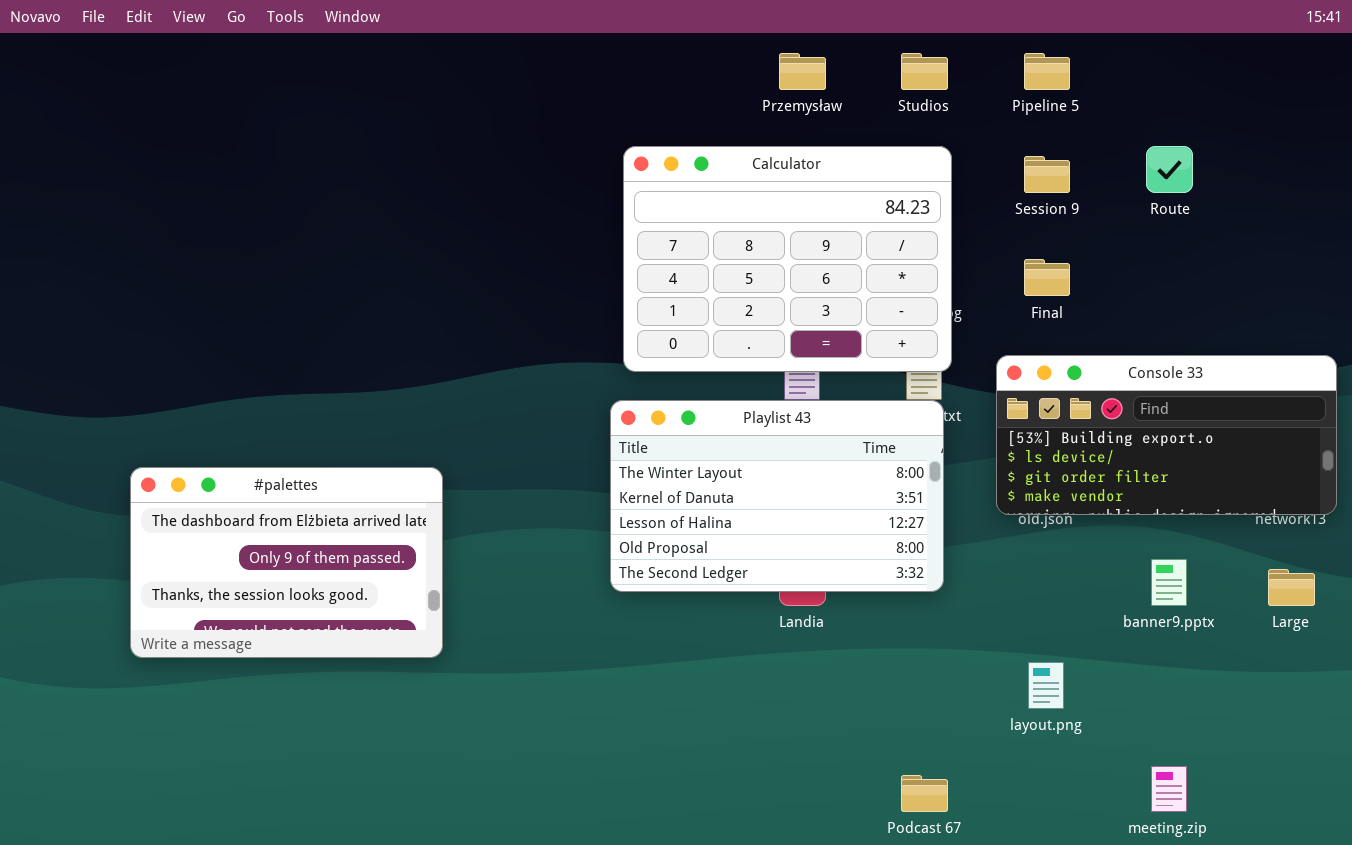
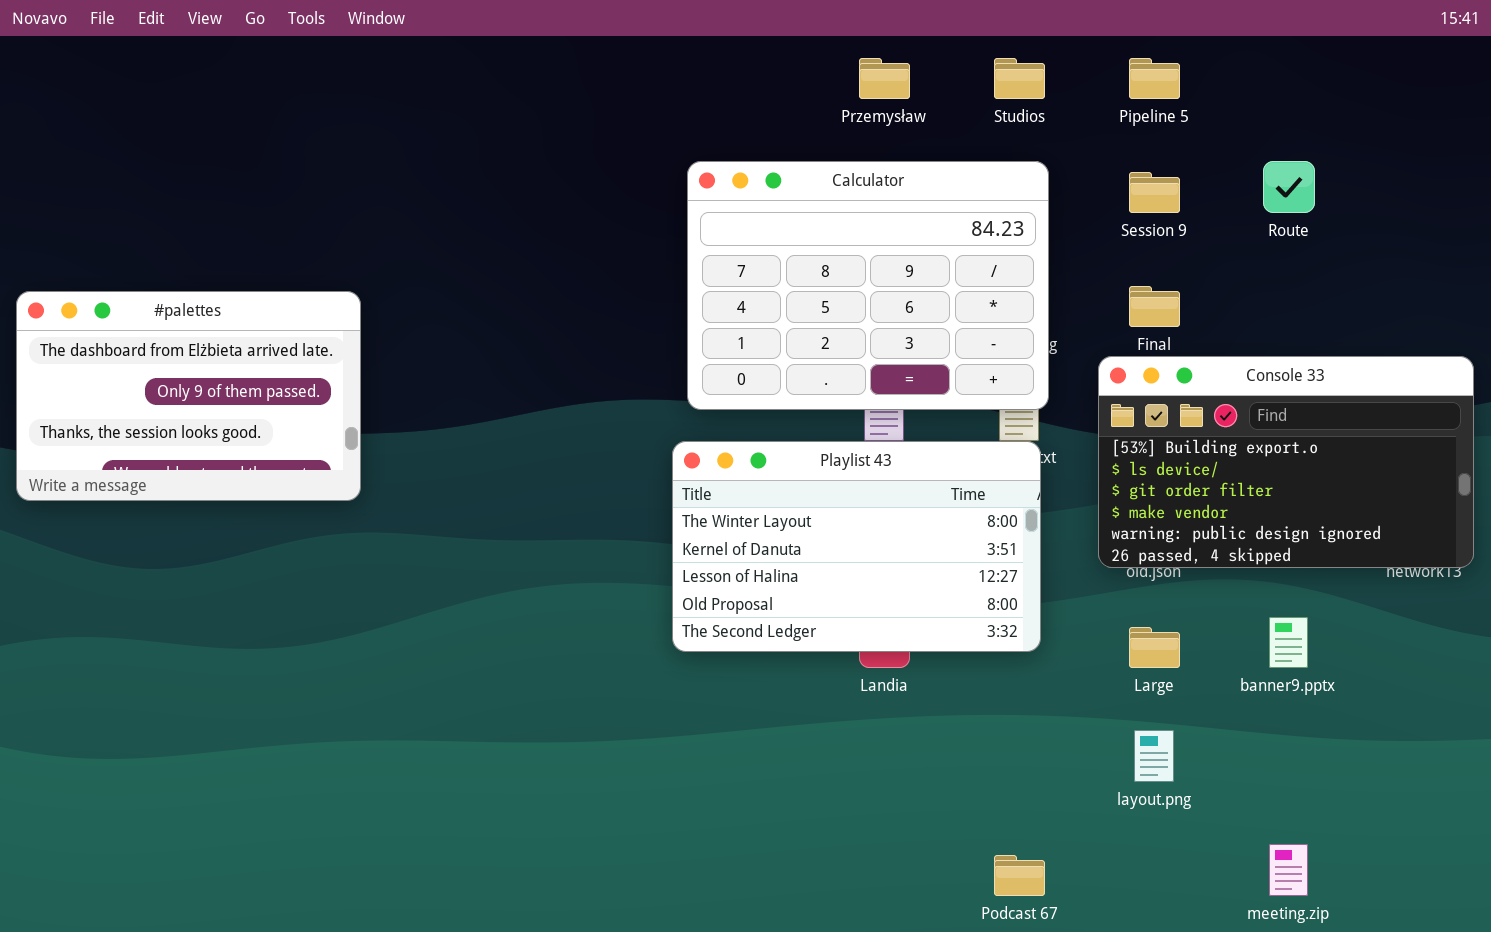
Console 33: [996,355,1337,515] -> [1098,356,1474,568], resized
#palettes: [130,467,443,658] -> [16,291,361,501], moved
Large: [1268,569,1315,606] -> [1129,627,1180,668], moved

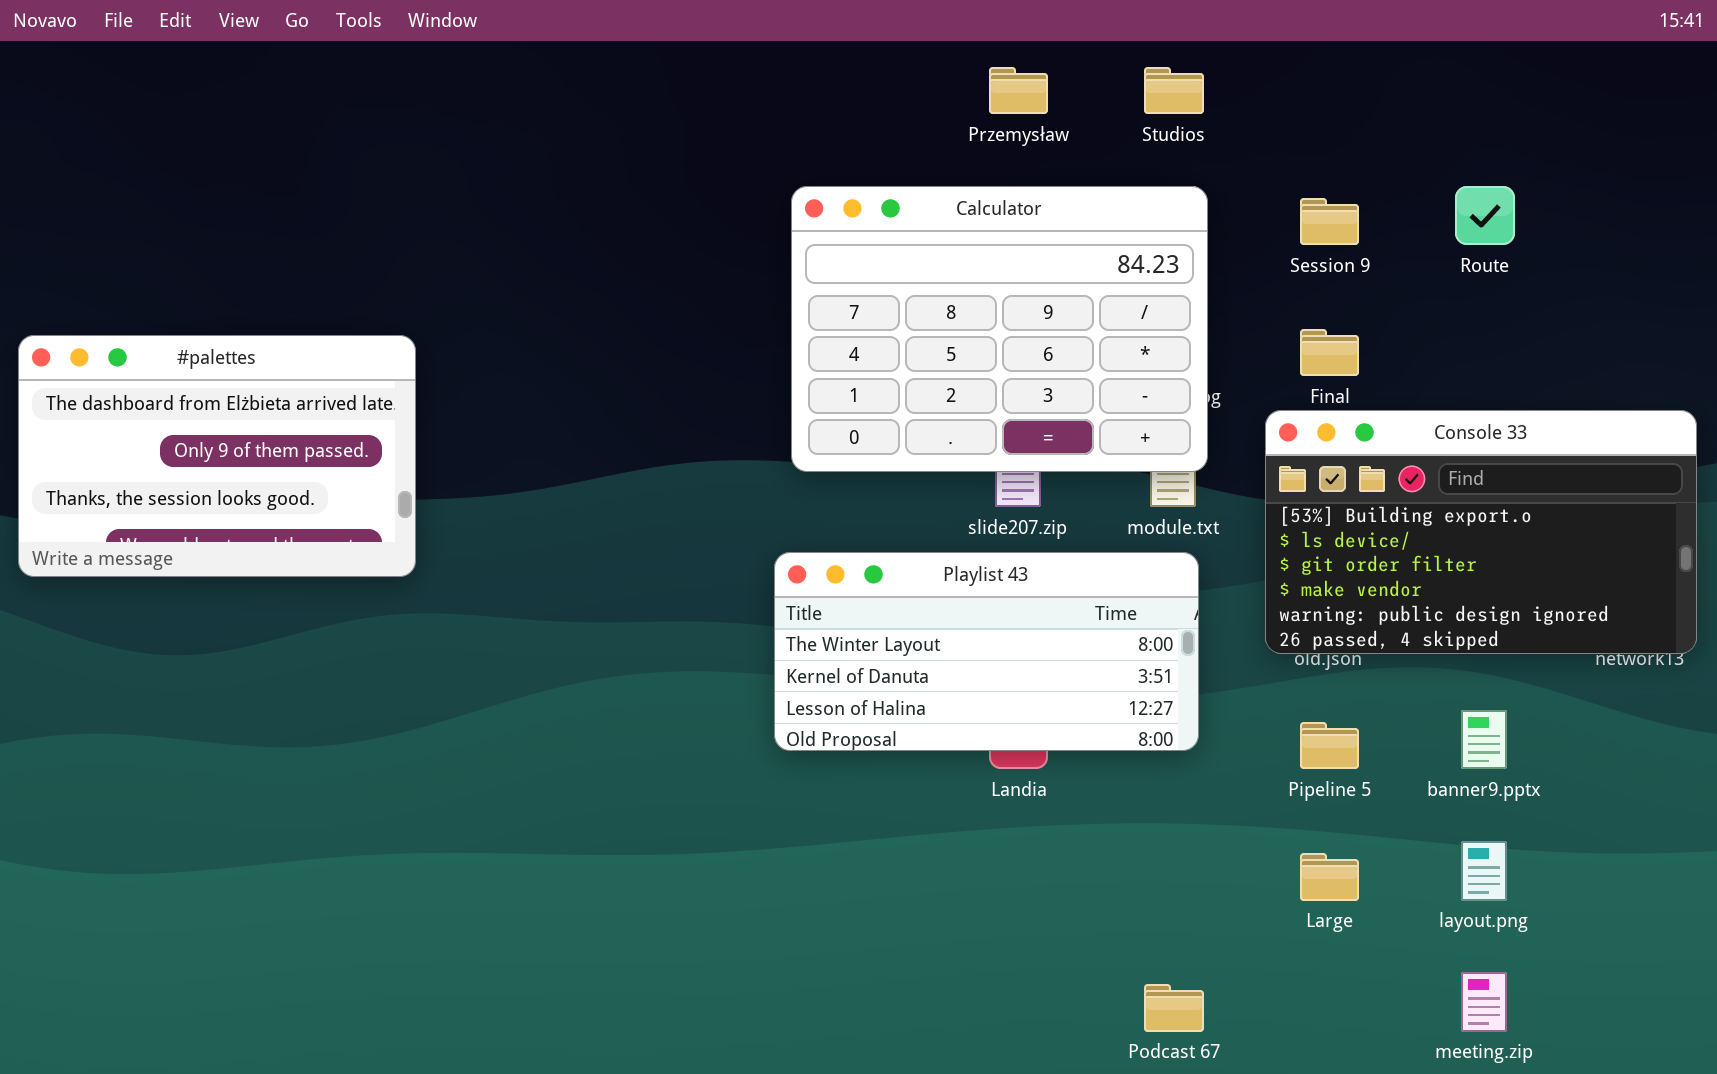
Pipeline 5: [1129,58,1180,99] -> [1300,722,1359,769], moved
Playlist 43: [672,441,1041,652] -> [774,552,1199,751], resized
Large: [1129,627,1180,668] -> [1300,853,1359,901], moved
layout.png: [1134,730,1174,782] -> [1461,841,1507,901], moved

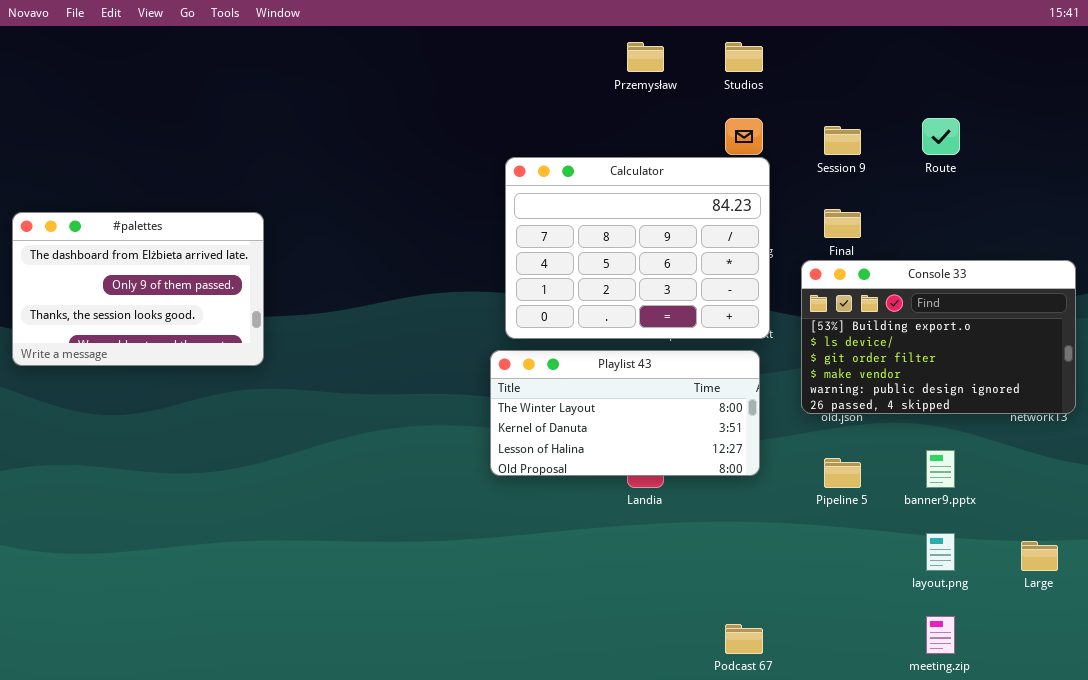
Calculator: [791,186,1208,472] -> [505,157,770,339], moved
Large: [1300,853,1359,901] -> [1021,541,1058,571], moved

